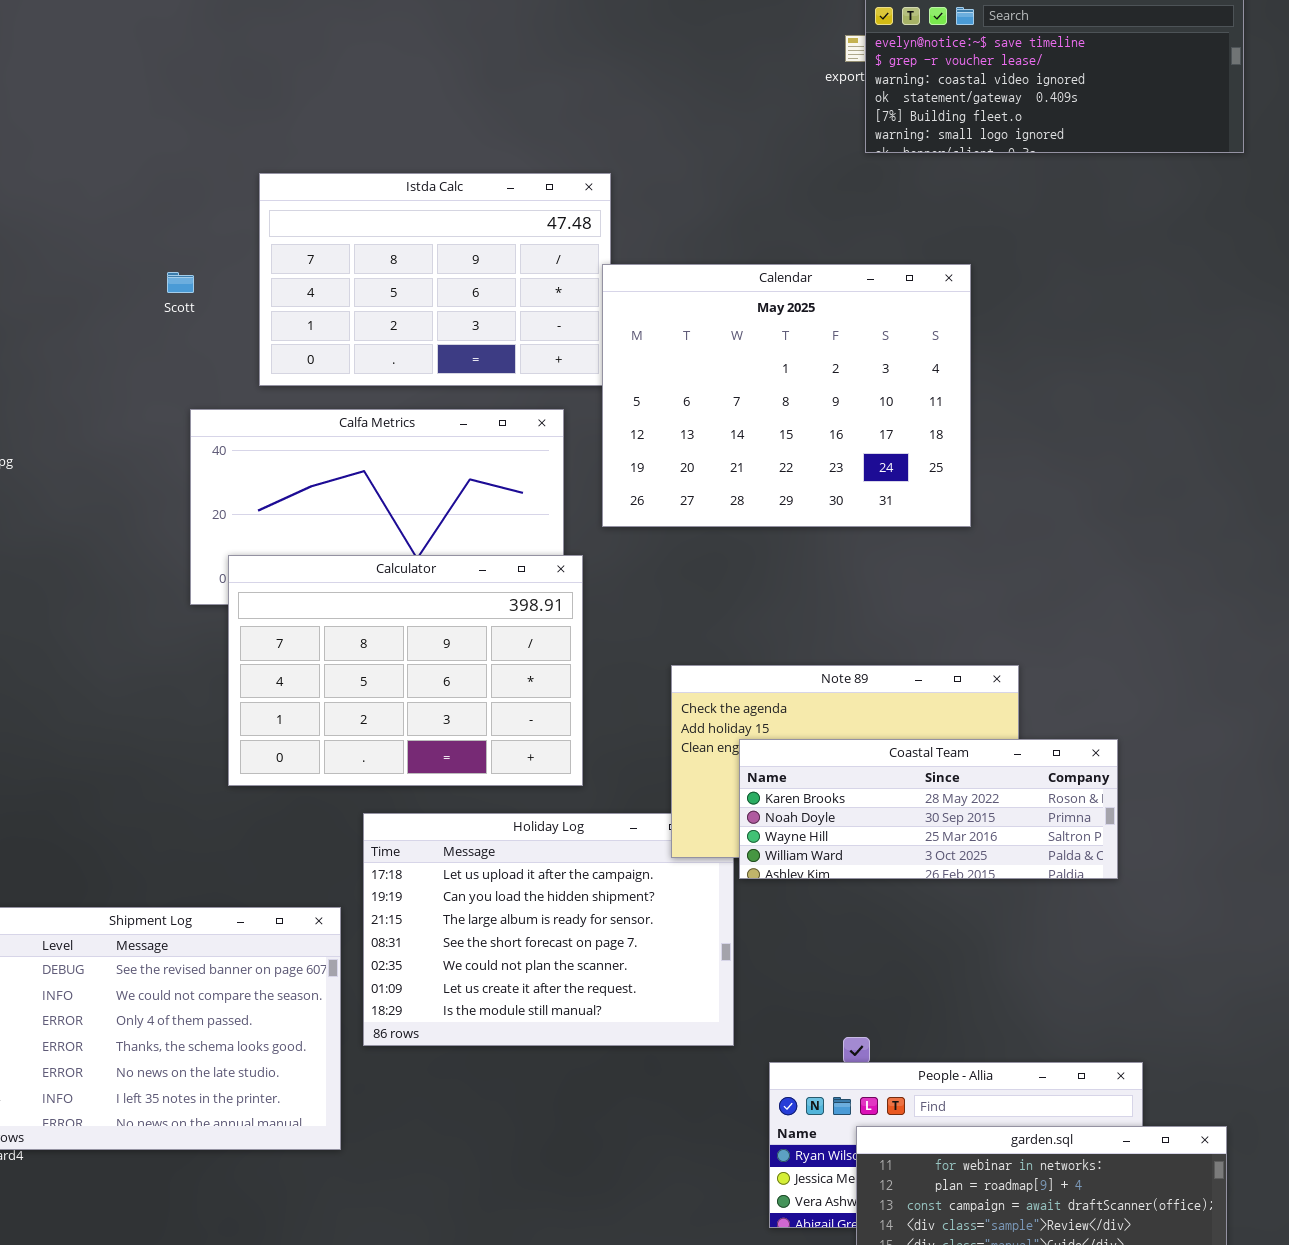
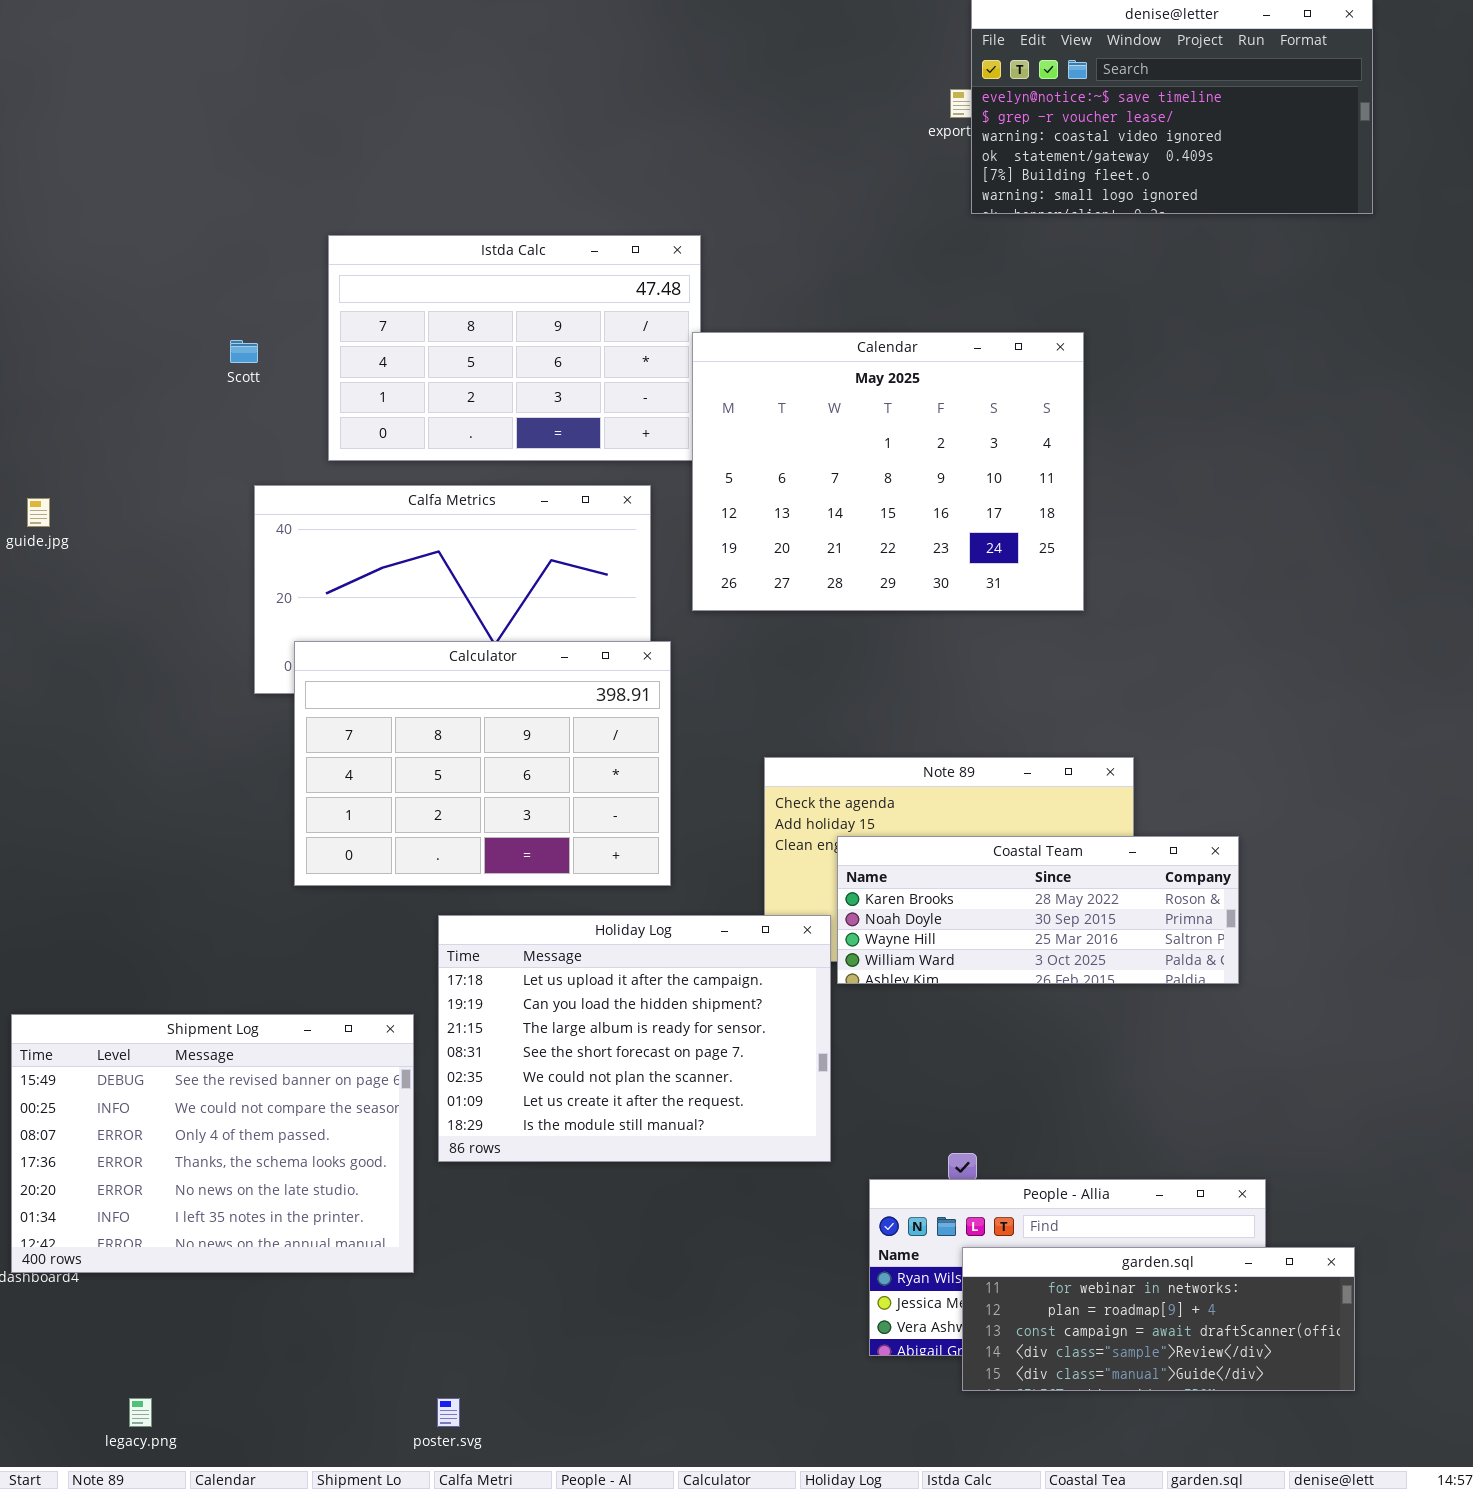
Holiday Log: [363,813,734,1046] -> [438,915,831,1162], raised

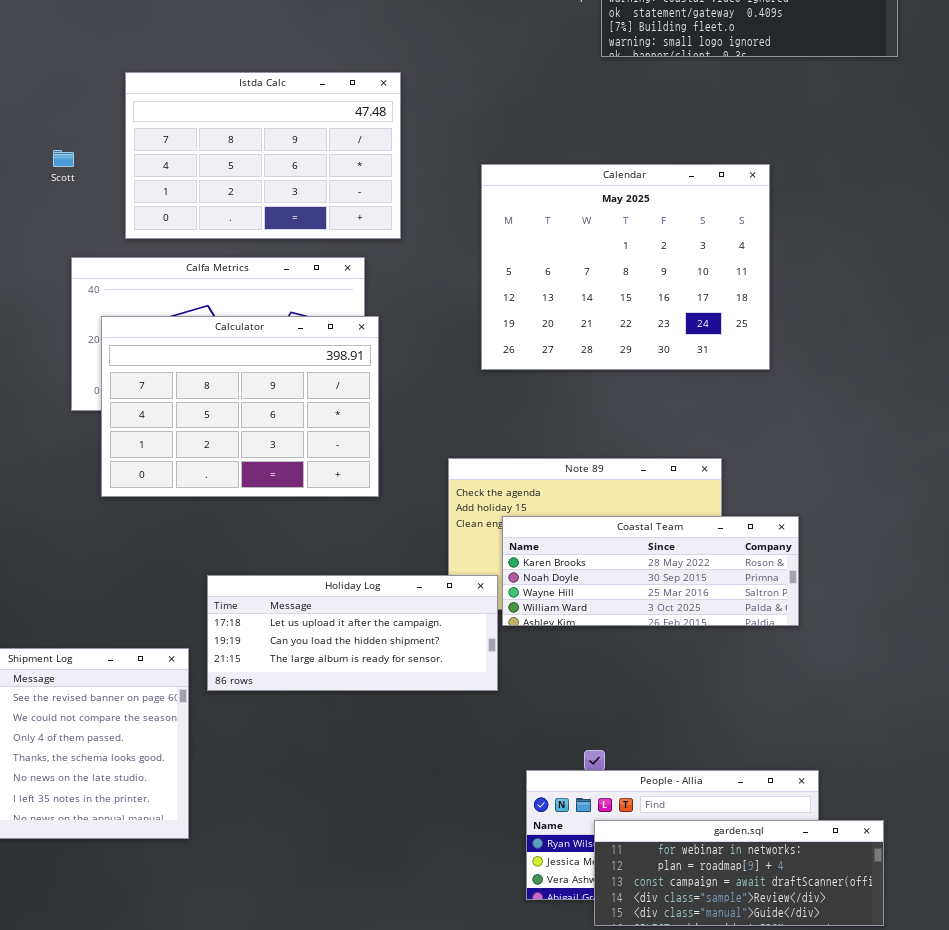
Calendar: [692,332,1084,611] -> [481,164,770,370], moved
Calculator: [294,641,671,886] -> [101,316,379,497], moved
Holiday Log: [438,915,831,1162] -> [207,575,498,691], resized

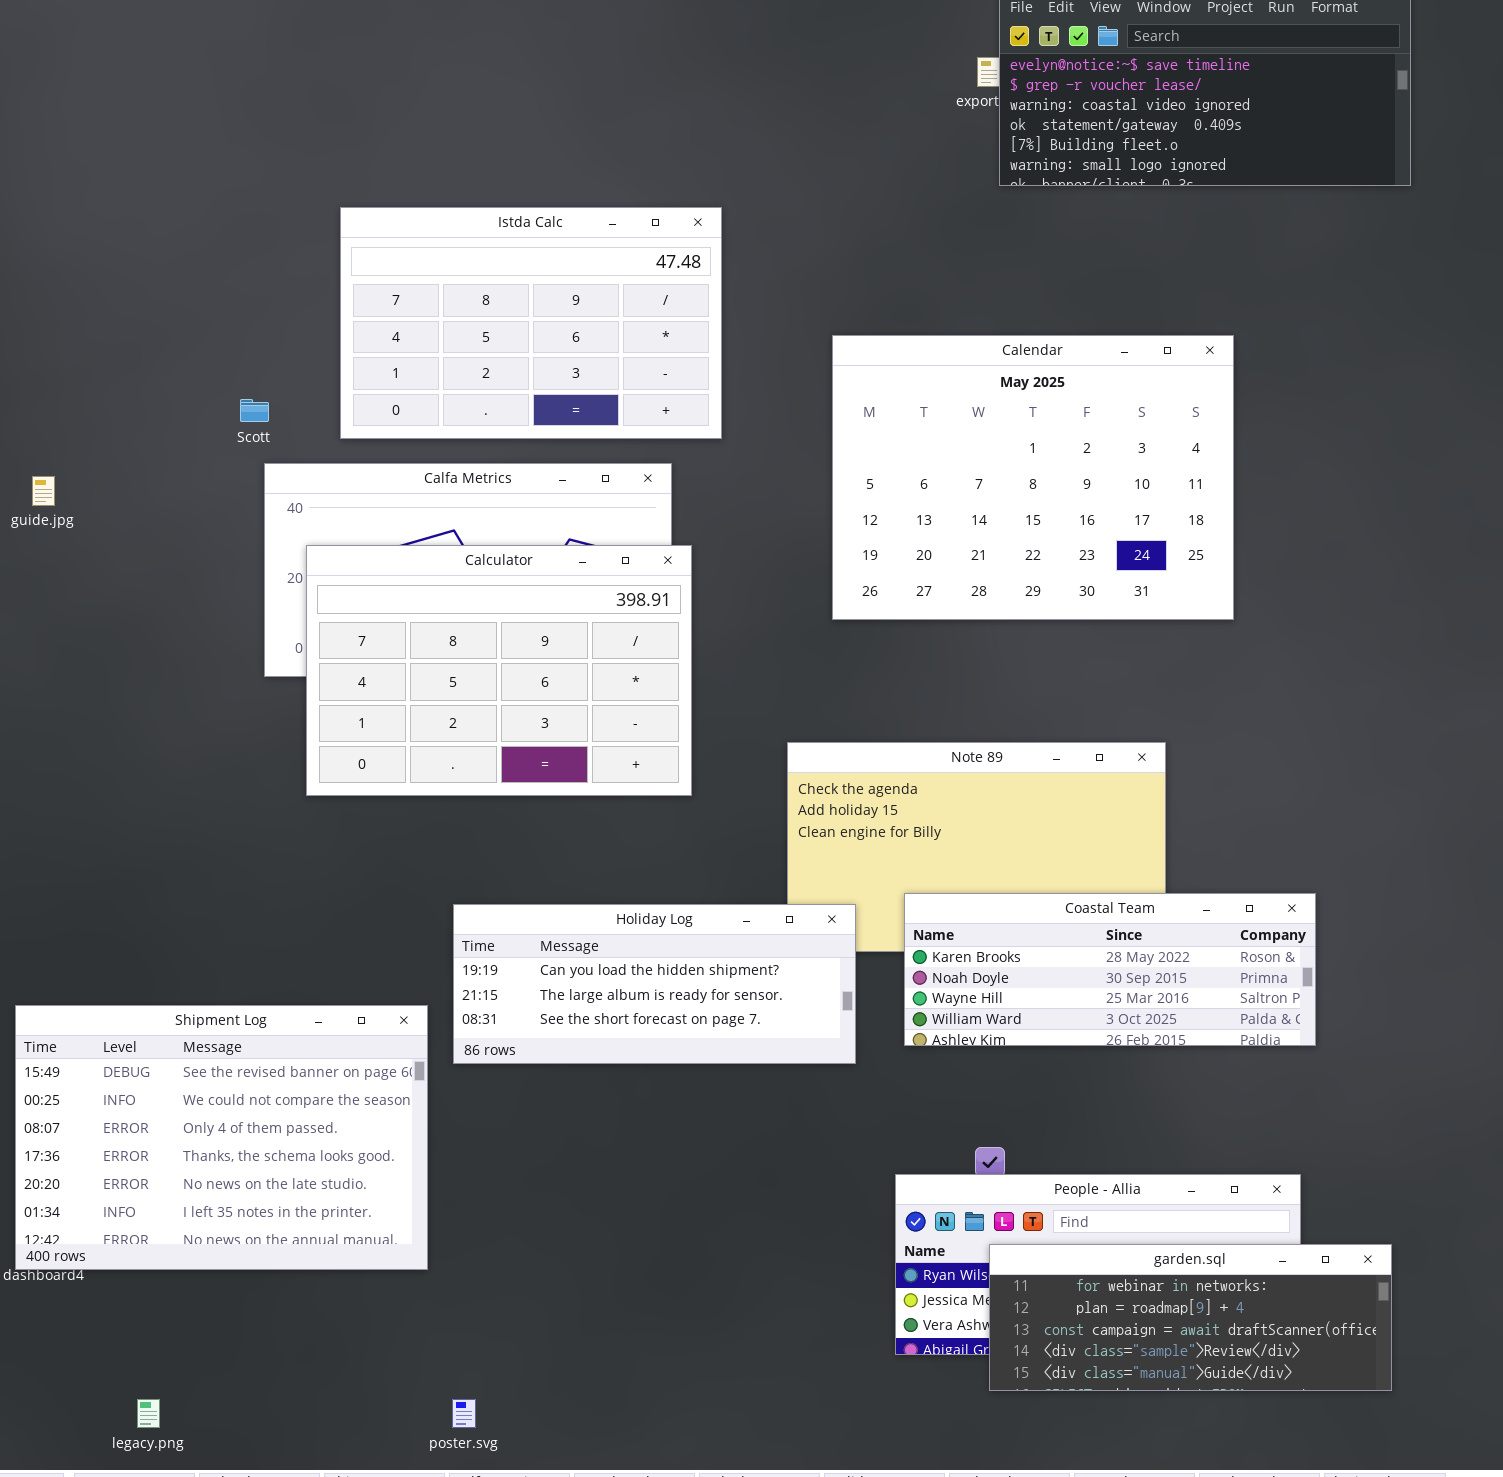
Scott: [53,150,74,167] -> [240,399,269,422], moved
Coastal Team: [502,516,799,626] -> [904,893,1316,1046], moved
Holiday Log: [207,575,498,691] -> [453,904,856,1064], scrolled down 1 row

